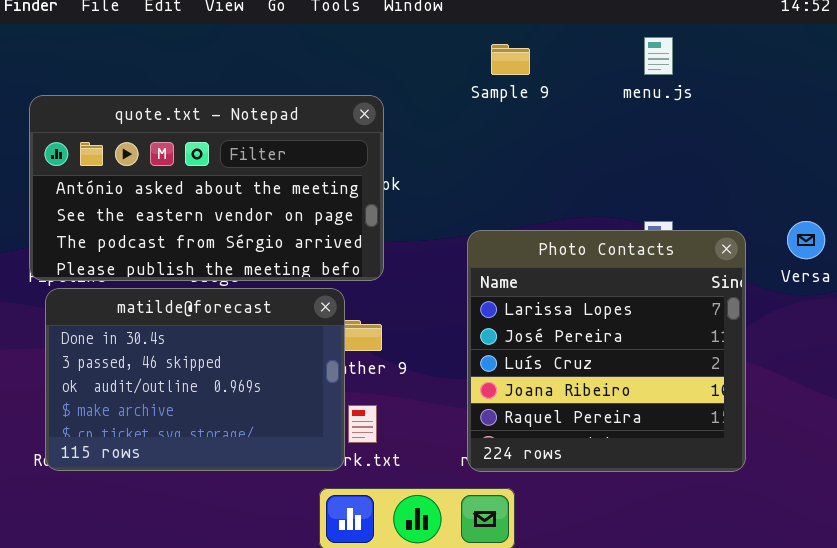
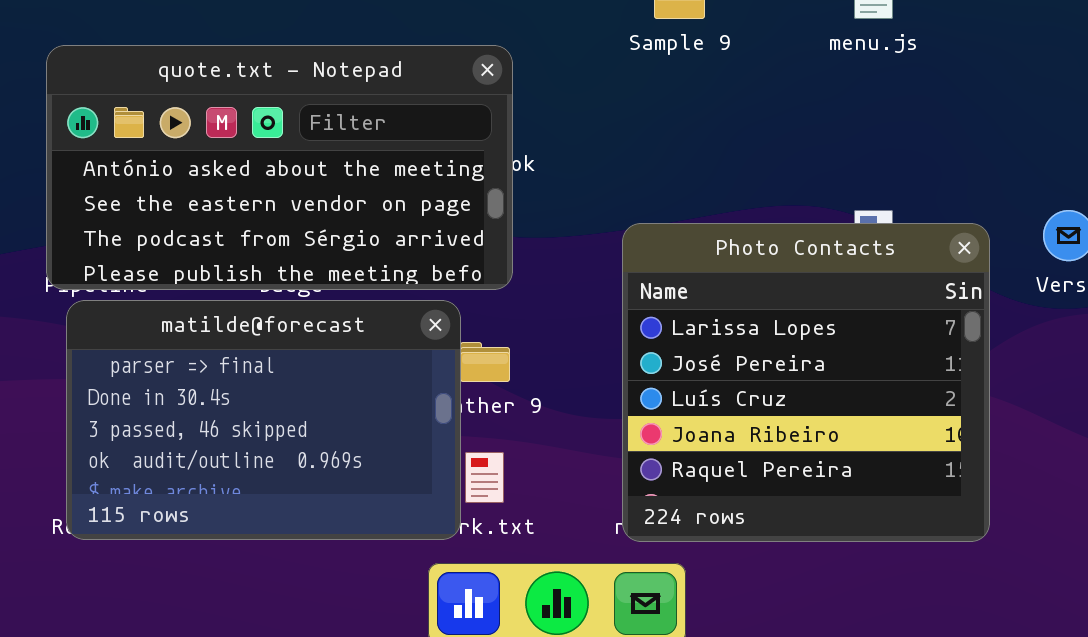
matilde@forecast: [45,288,345,471] -> [66,300,461,540], scrolled up 1 row

